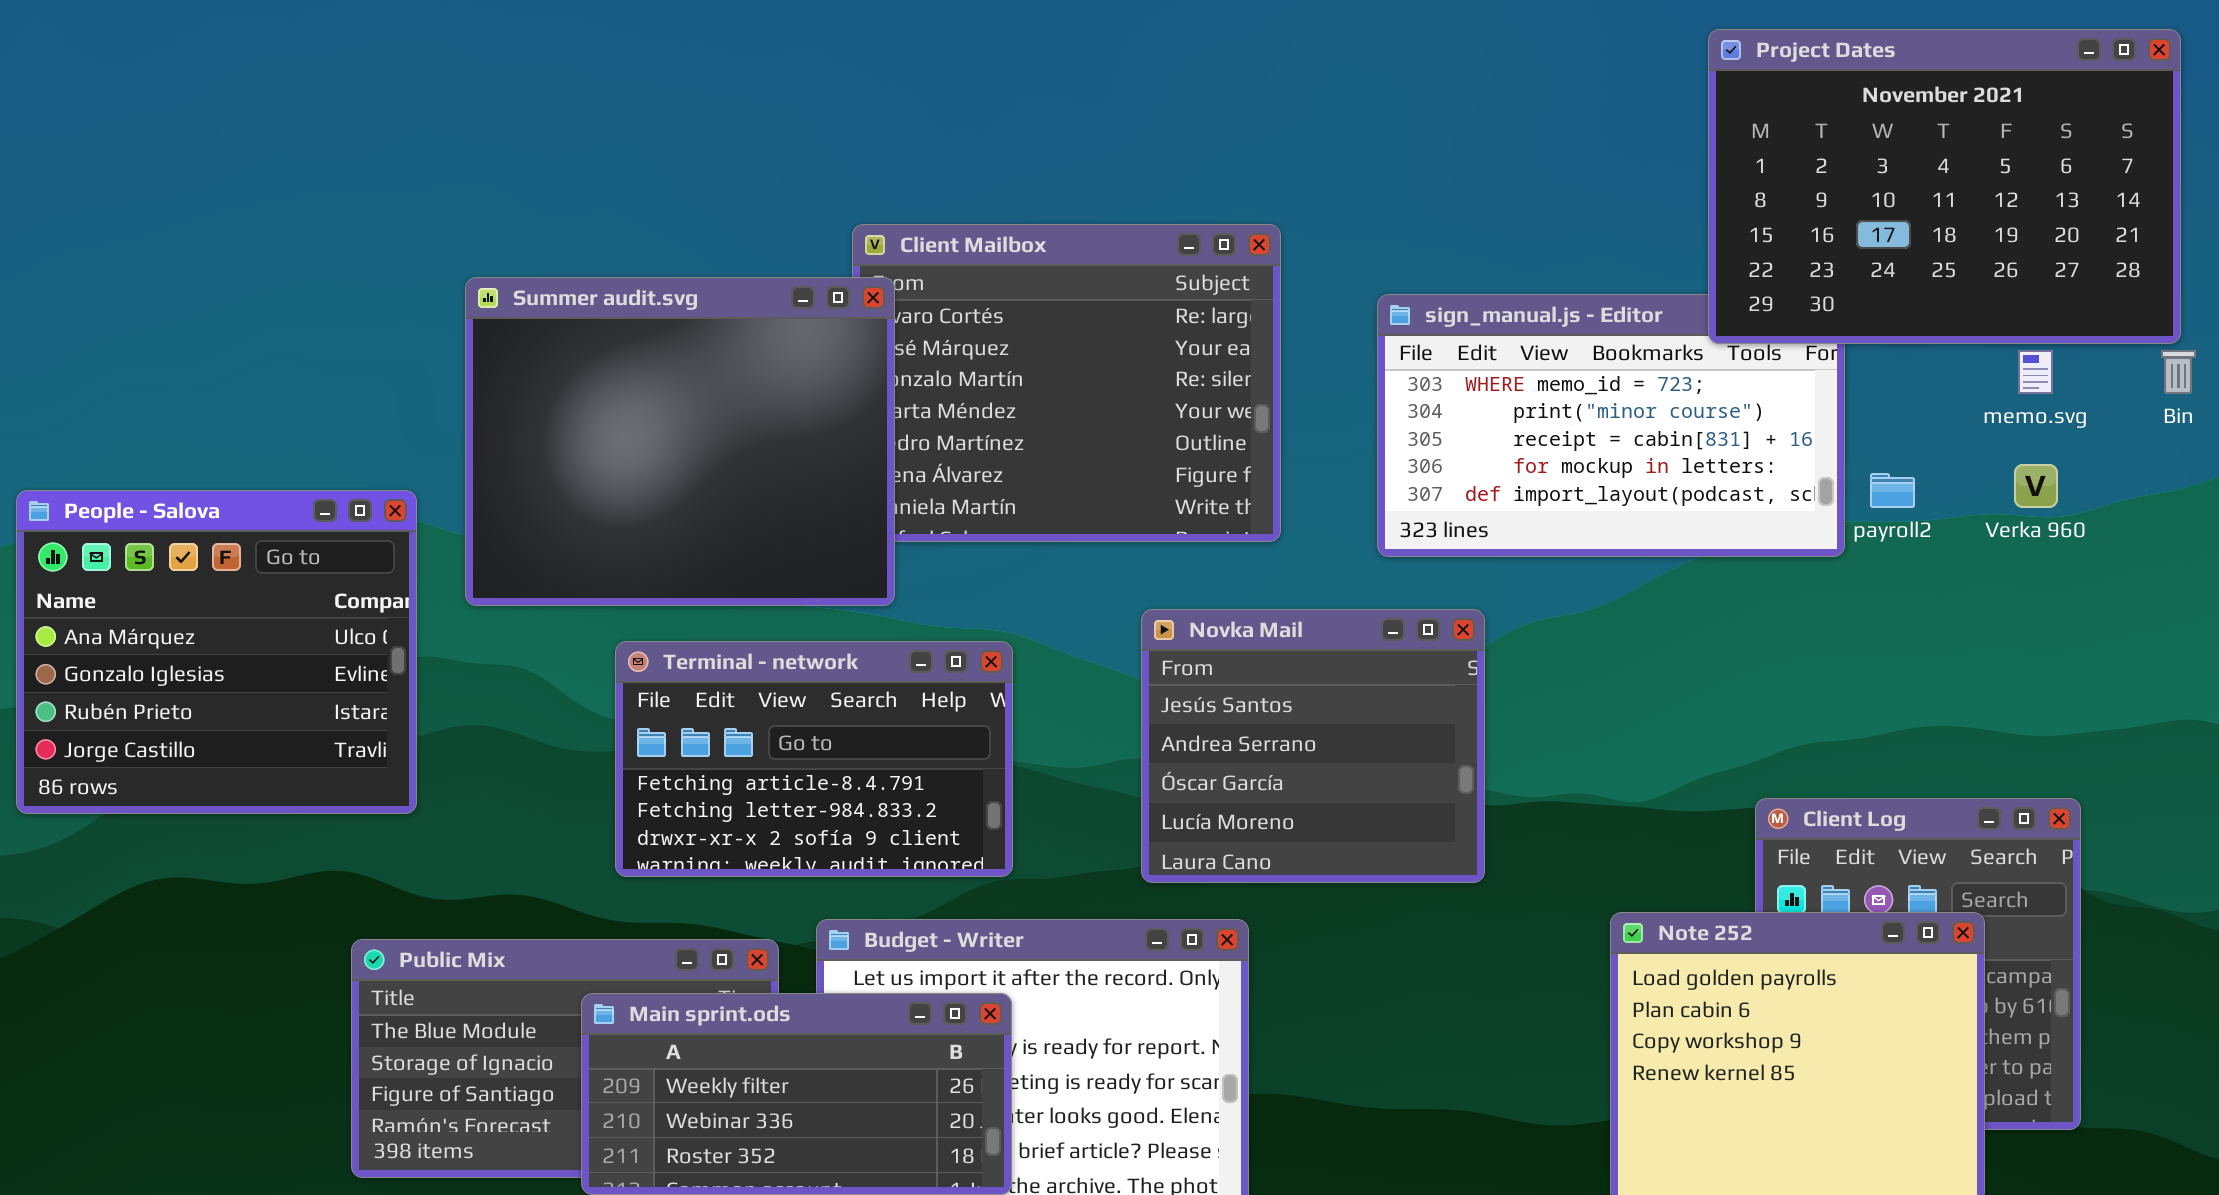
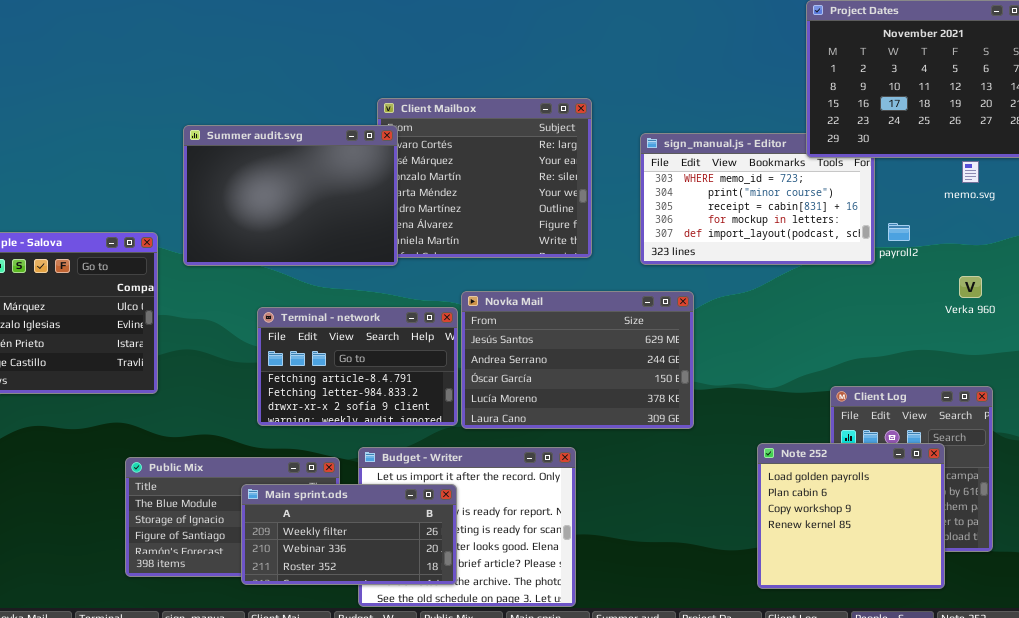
Summer audit.svg: [465,277,895,606] -> [183,125,398,266], resized
Verka 960: [2014,464,2058,508] -> [959,276,982,298], moved
Novka Mail: [1141,609,1485,883] -> [461,291,694,429], resized

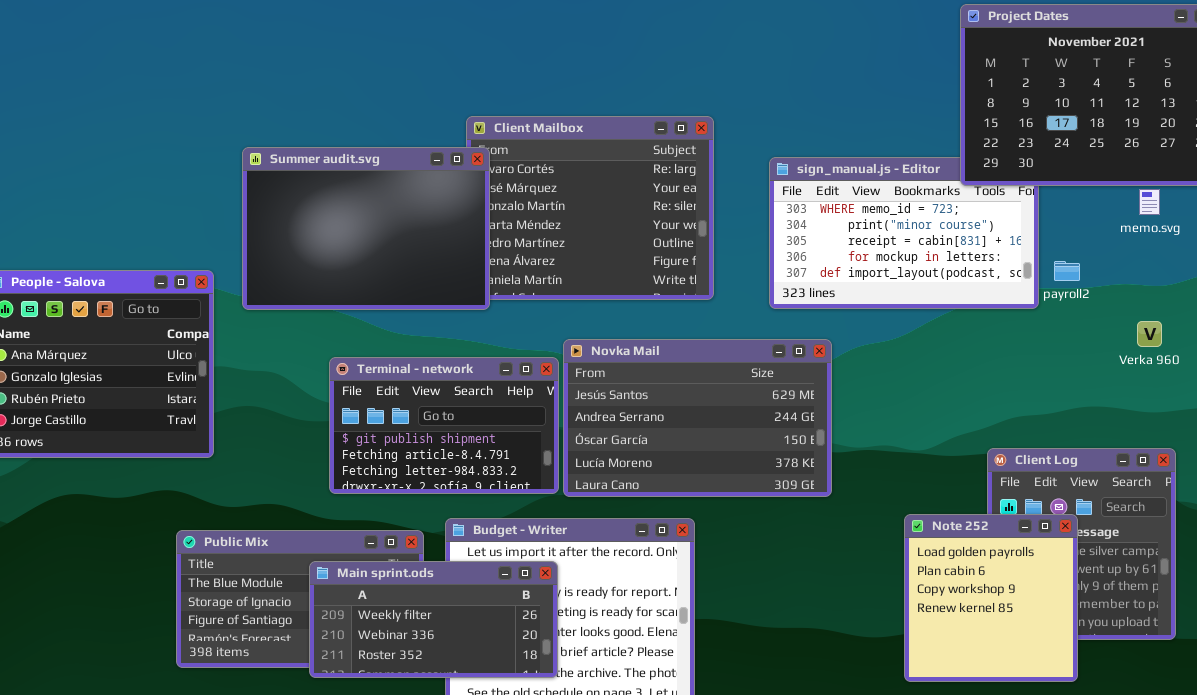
Terminal - network: [257,307,458,426] -> [329,357,559,494], scrolled up 1 row
Note 252: [757,443,945,589] -> [904,514,1078,682], resized

